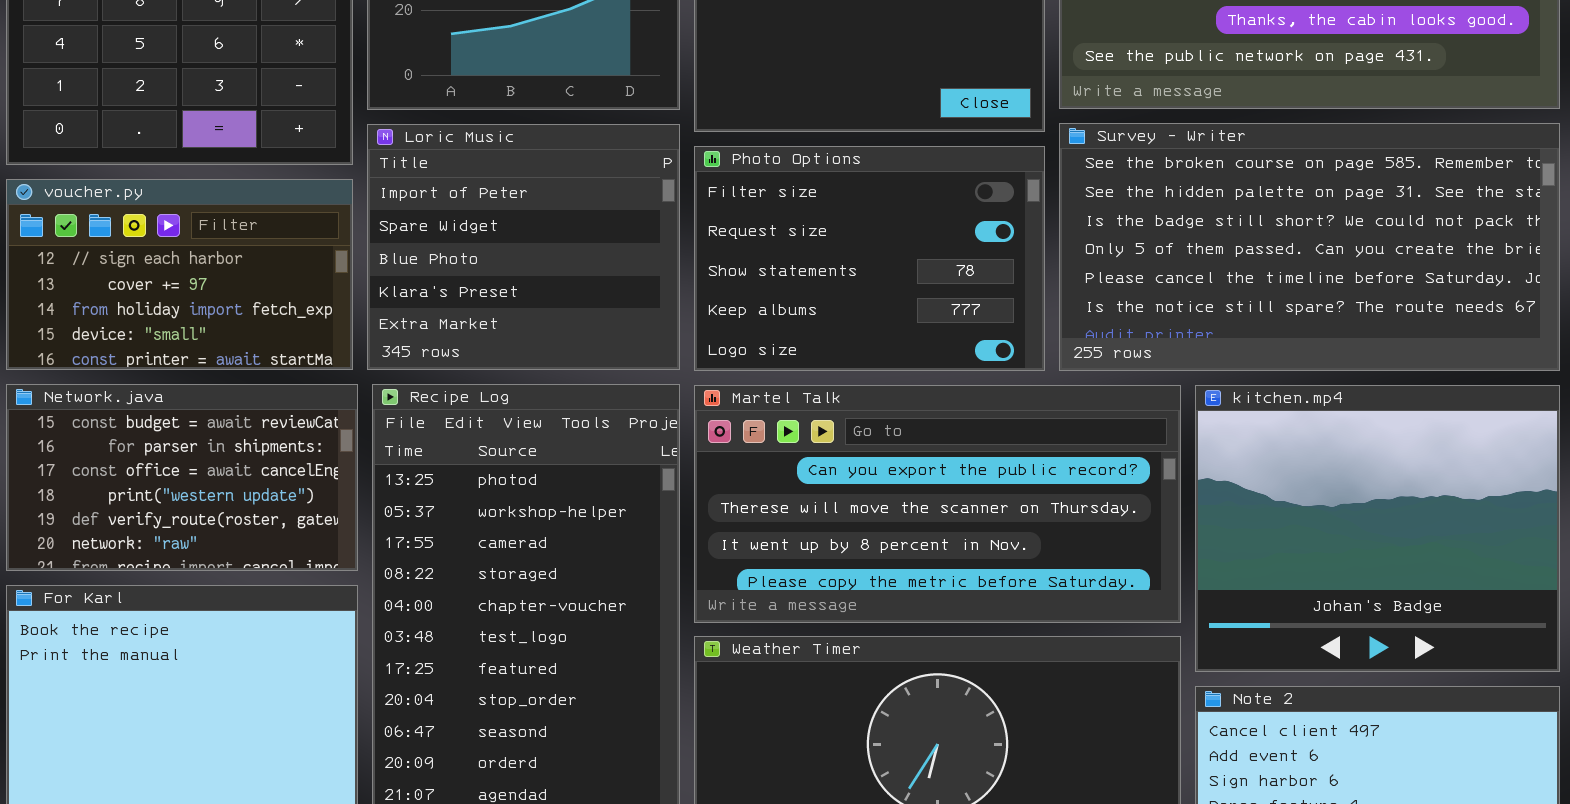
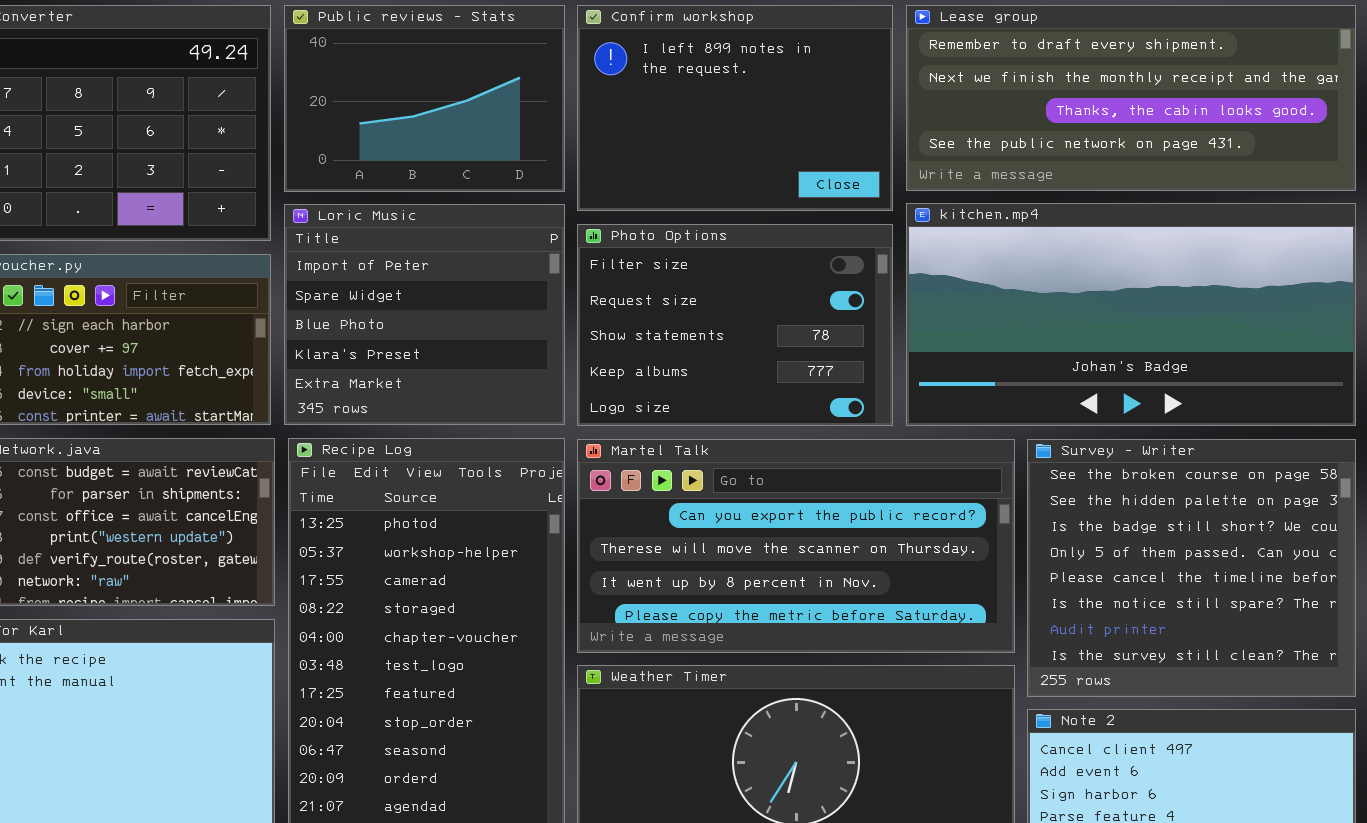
Survey - Writer: [1059,123,1560,371] -> [1027,439,1356,697], moved, resized
kitchen.mp4: [1195,385,1560,672] -> [906,203,1356,426], moved, resized

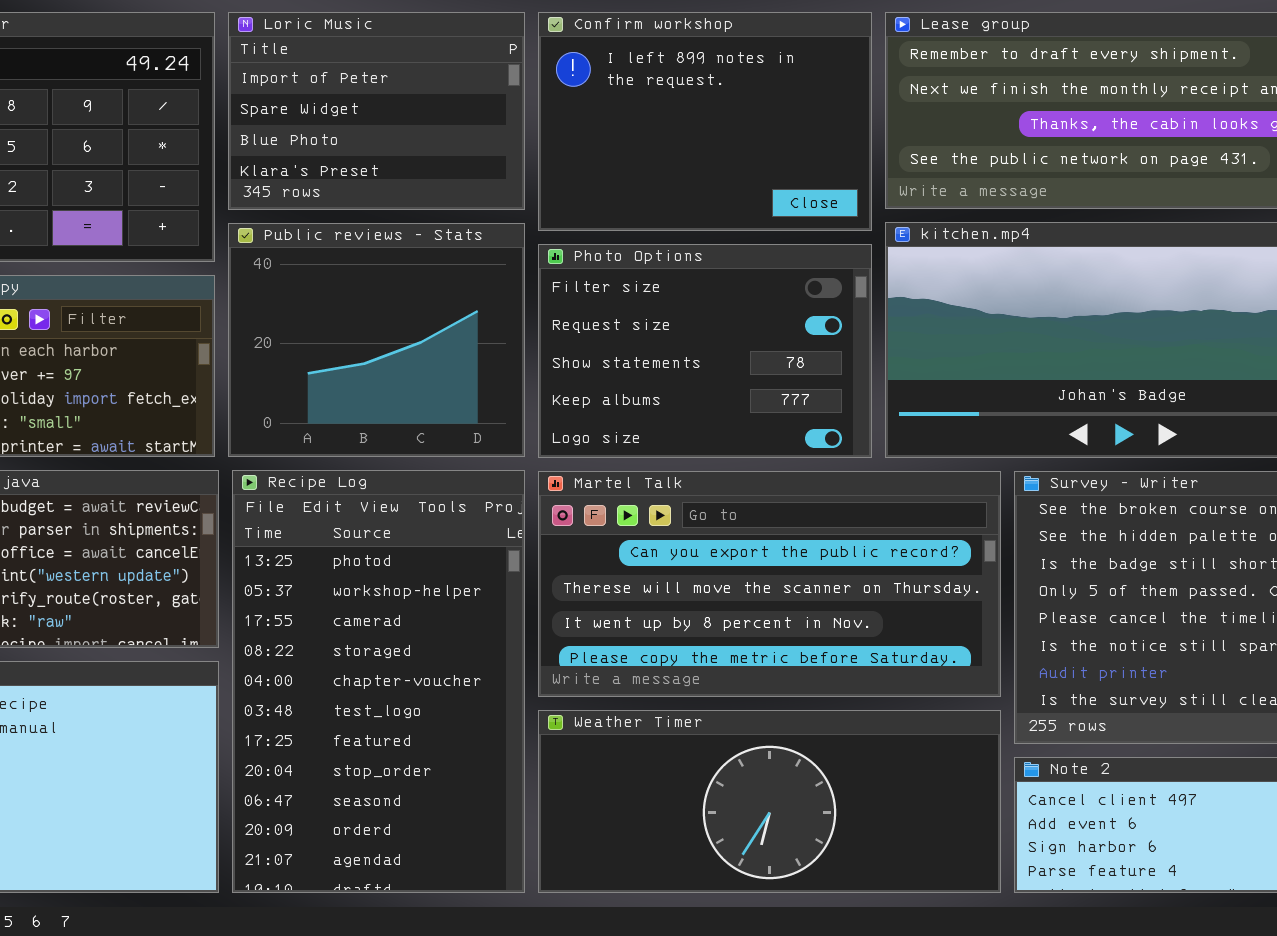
Public reviews - Stats: [284,5,565,192] -> [228,223,525,457], moved, resized
Loric Music: [284,204,565,425] -> [228,12,525,210], moved, resized

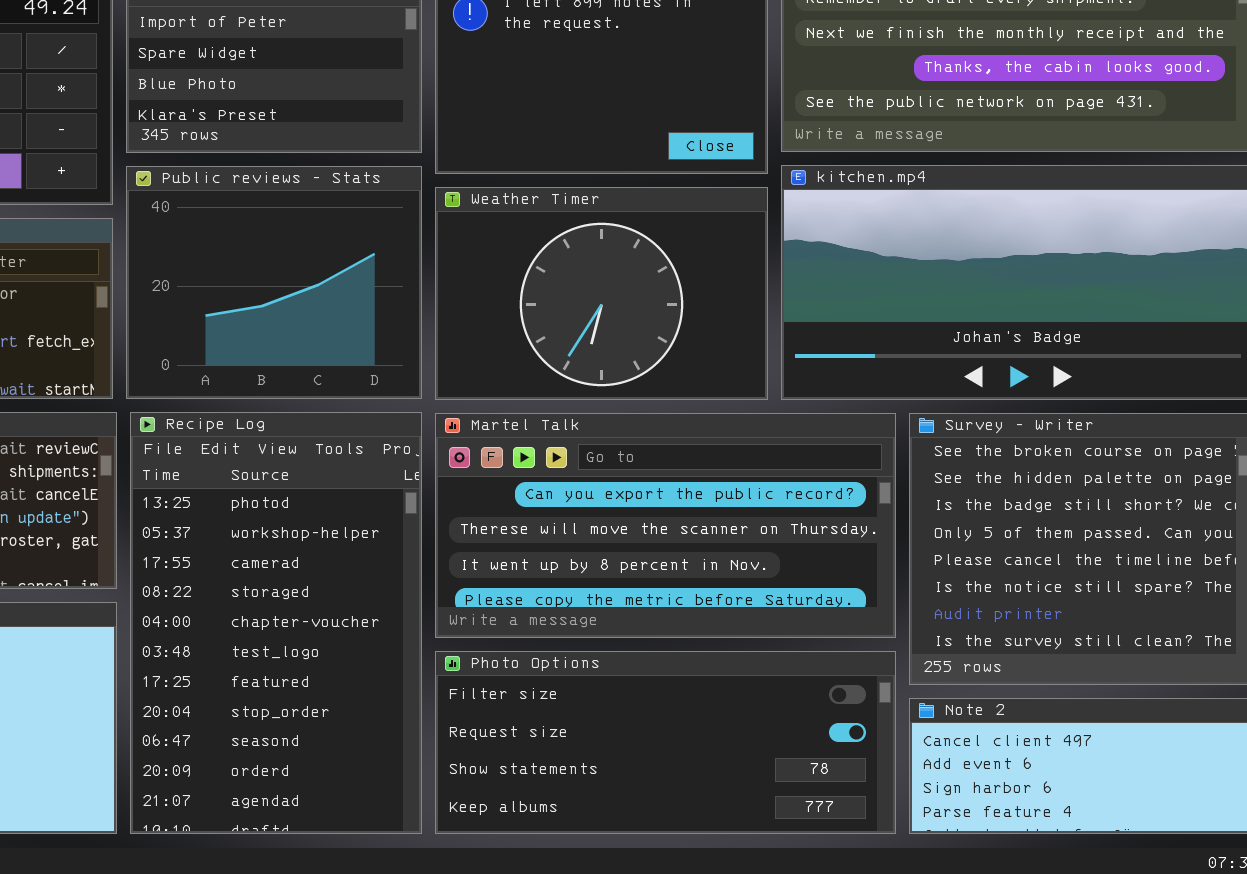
Photo Options: [538,244,872,458] -> [435,651,896,834], moved, resized
Weather Timer: [538,710,1001,893] -> [435,187,768,400], moved, resized

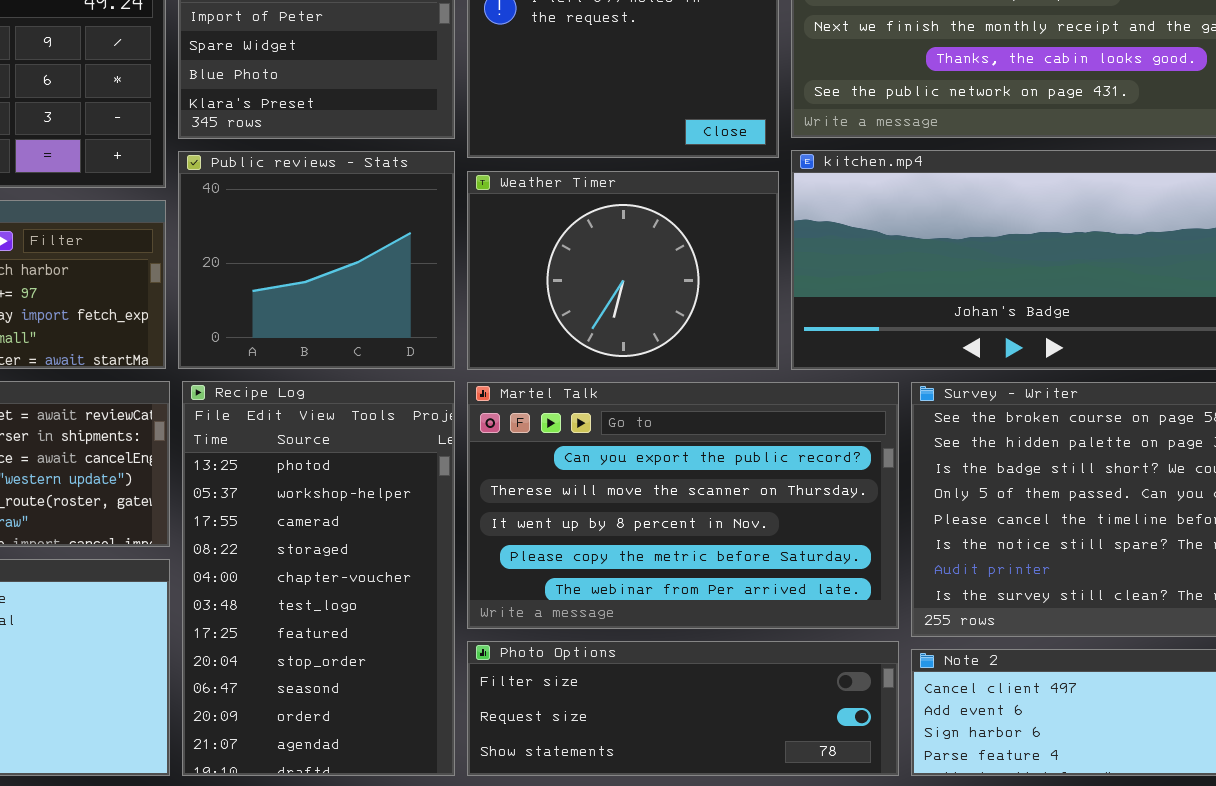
Martel Talk: [435,413,896,638] -> [467,382,899,629], resized
Photo Options: [435,651,896,834] -> [467,641,899,776], resized

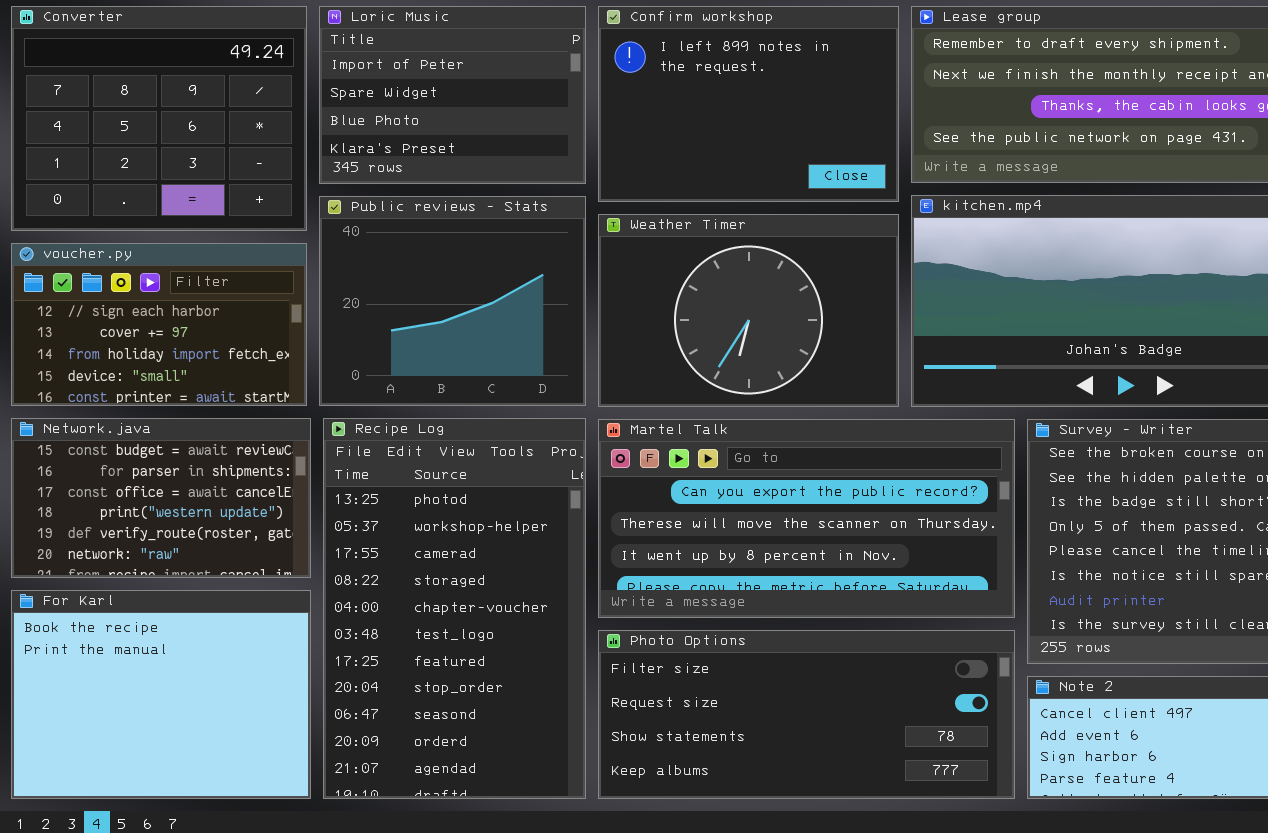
Martel Talk: [467,382,899,629] -> [598,419,1015,618], resized
Photo Options: [467,641,899,776] -> [598,630,1015,799], resized

